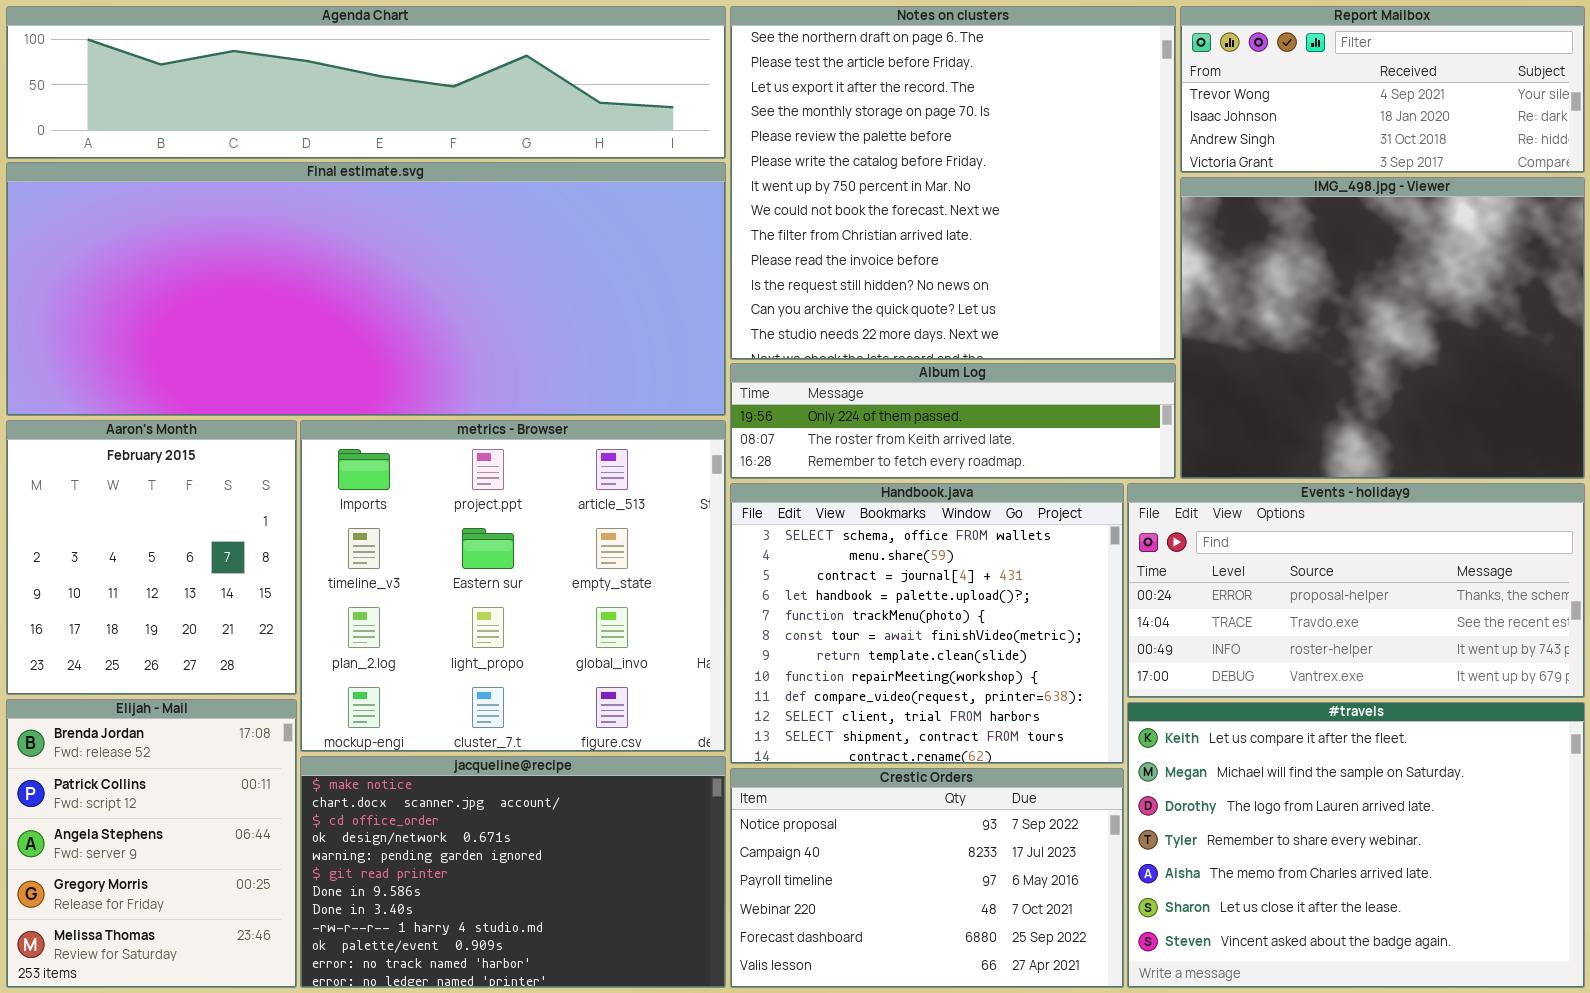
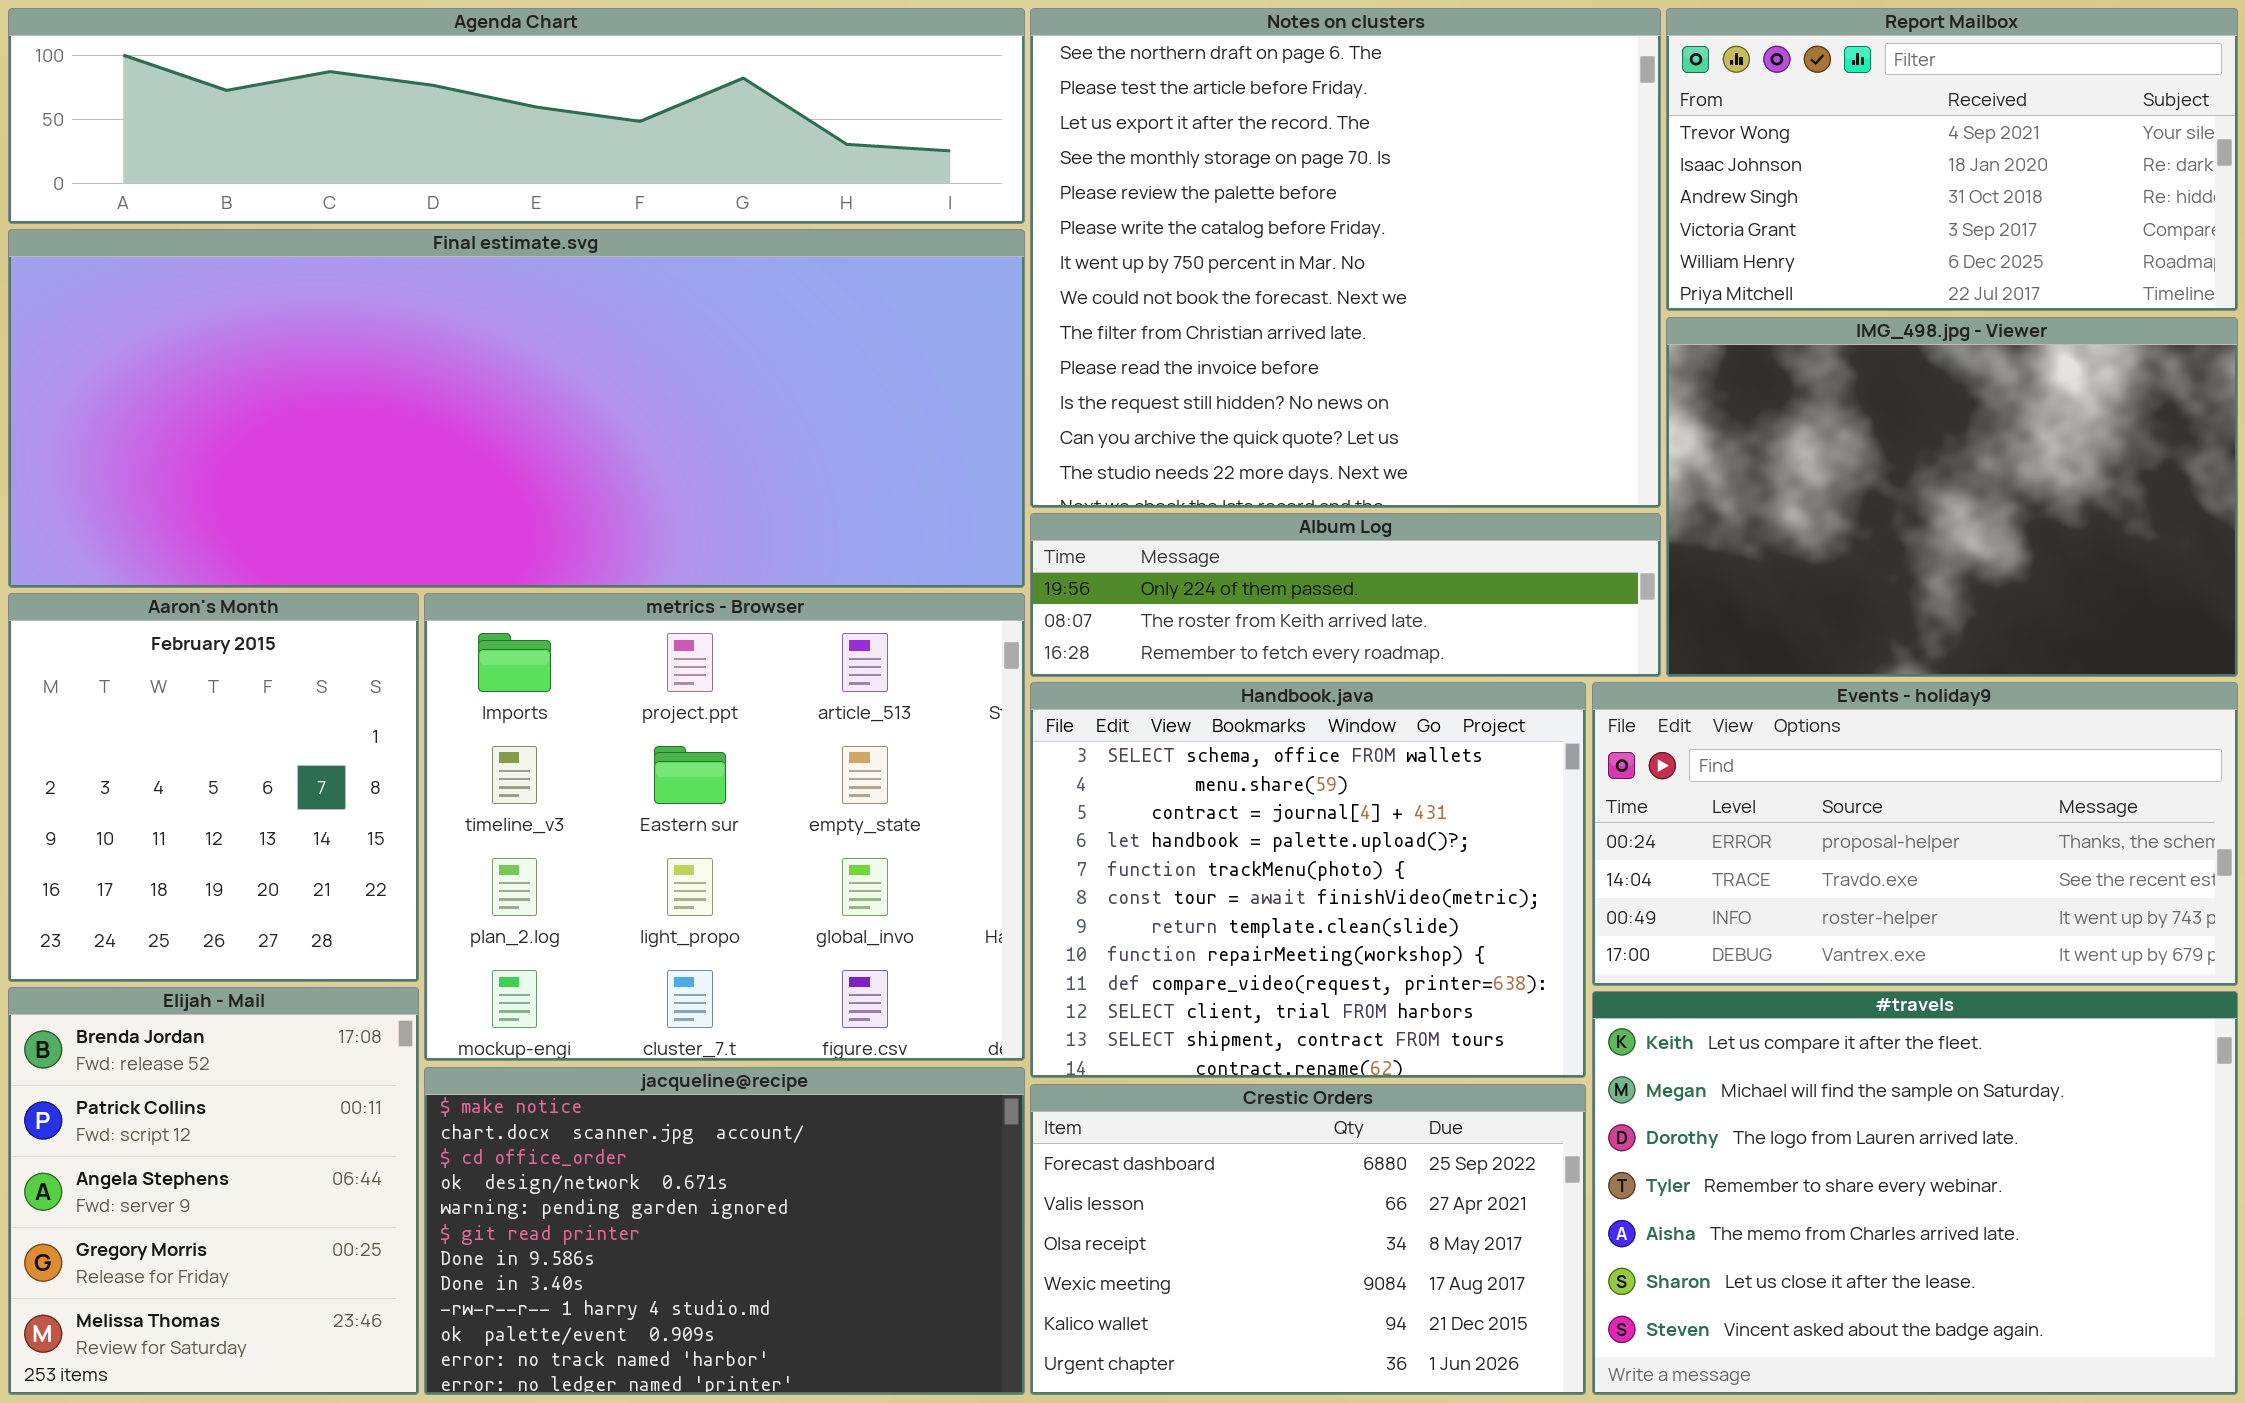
Report Mailbox: [1180,6,1585,173] -> [1666,8,2238,311], resized
IMG_498.jpg - Viewer: [1180,177,1585,479] -> [1666,317,2238,677], resized
Crestic Orders: [730,768,1124,988] -> [1030,1084,1586,1395], scrolled down 4 rows

